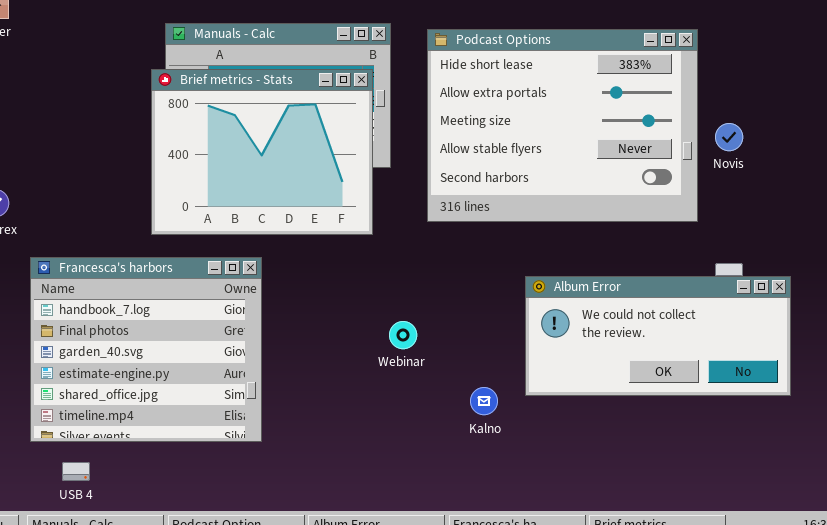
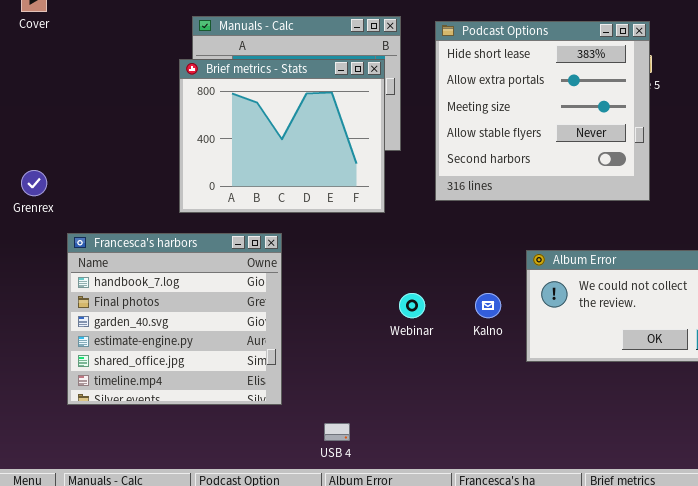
Podcast Options: [427,29,698,222] -> [435,21,650,201], resized
Kalno: [470,387,498,415] -> [475,293,501,318], moved
USB 4: [62,462,90,481] -> [324,423,350,441], moved

